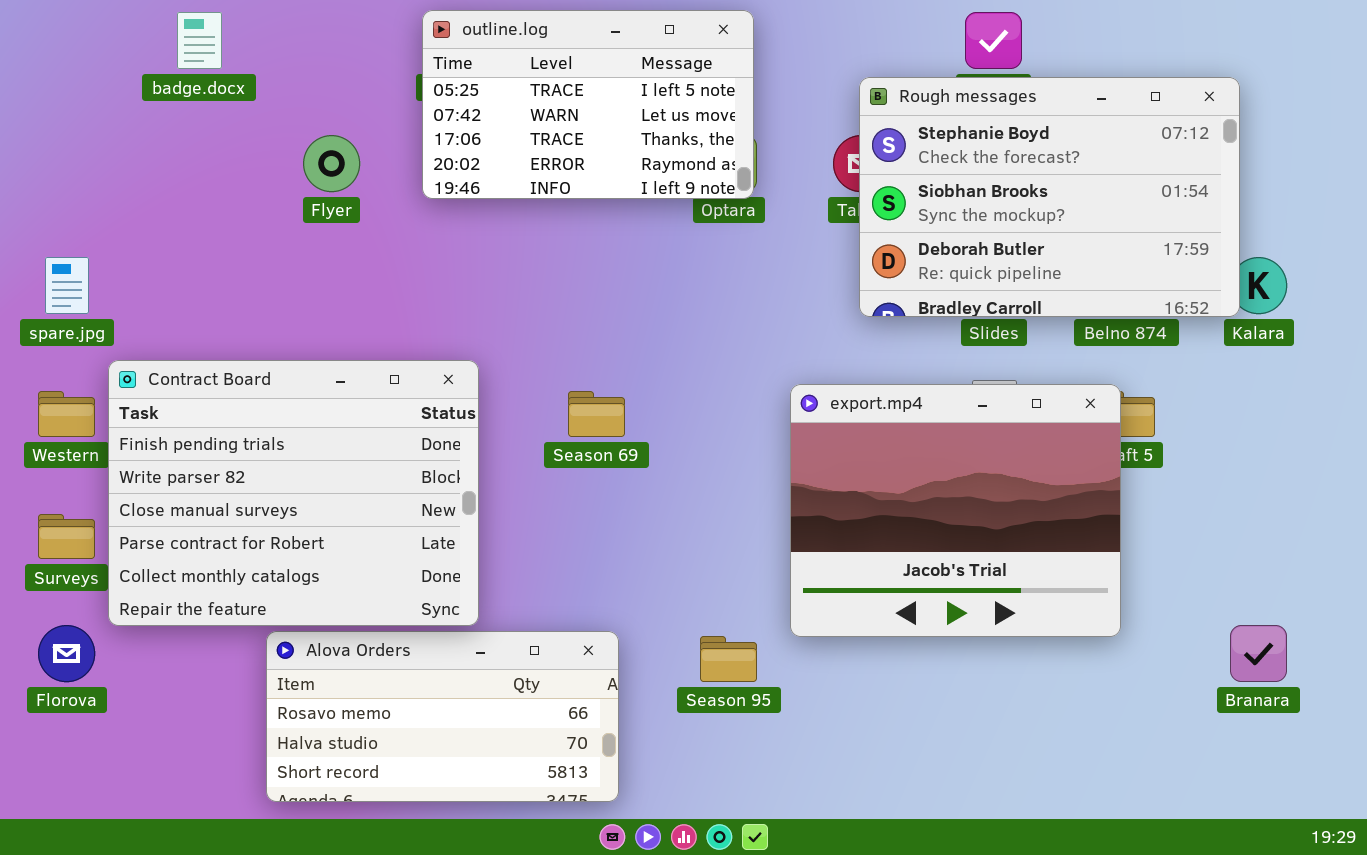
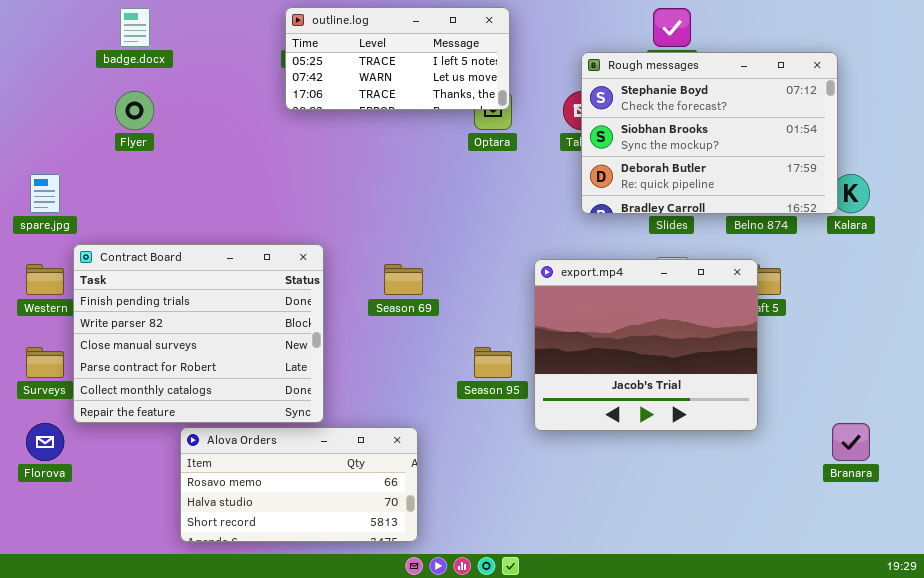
outline.log: [422,10,754,199] -> [285,7,510,110], resized
Flyer: [303,135,360,192] -> [115,91,154,130], moved
Season 95: [700,636,757,682] -> [474,347,512,378], moved

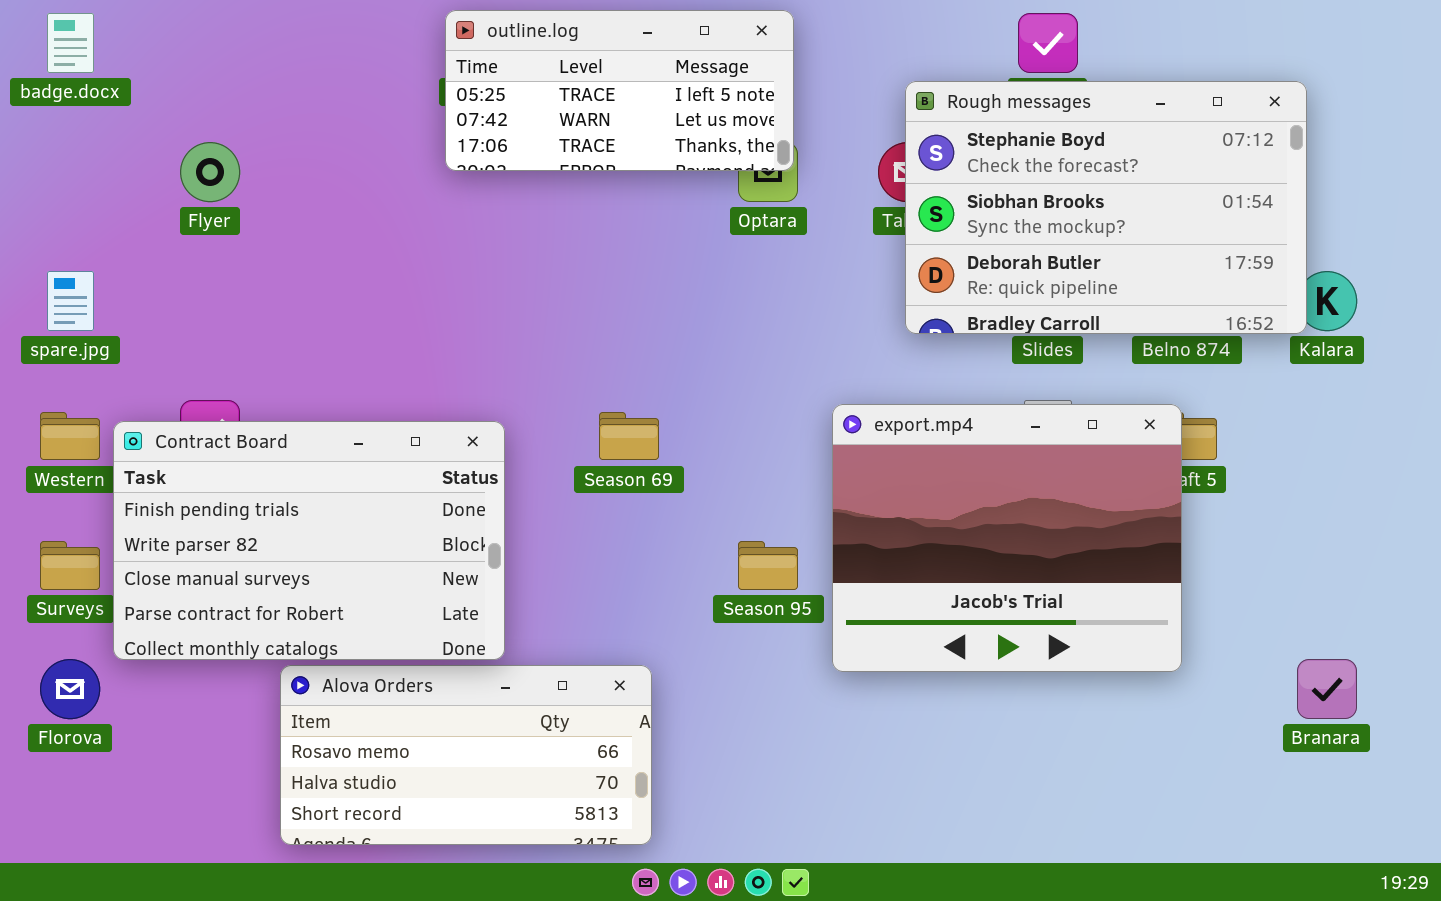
badge.docx: [120,8,150,47] -> [47,13,94,73], moved
Contract Board: [73,244,324,423] -> [113,421,505,660], resized

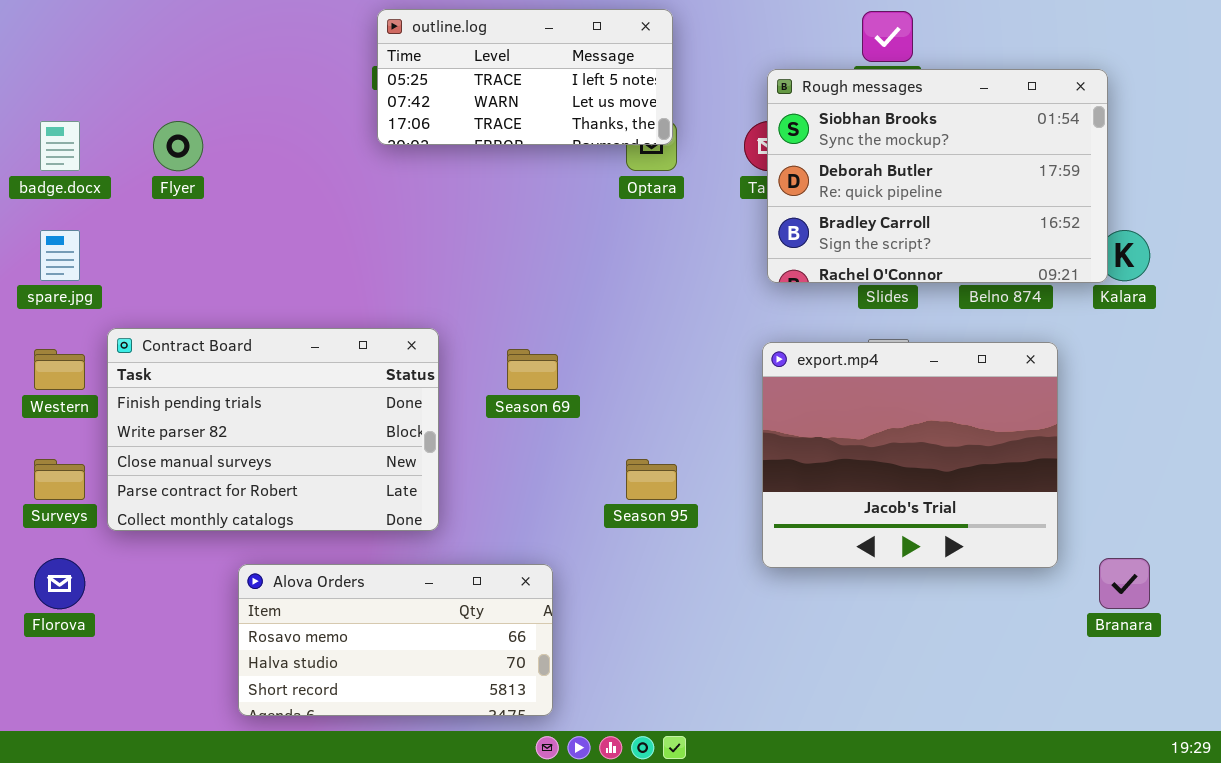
badge.docx: [47,13,94,73] -> [40,121,80,171], moved
Rough messages: [905,81,1307,334] -> [767,69,1108,283], scrolled down 1 row
export.mp4: [832,404,1182,672] -> [762,342,1058,568], moved
Contract Board: [113,421,505,660] -> [107,328,439,531], moved

